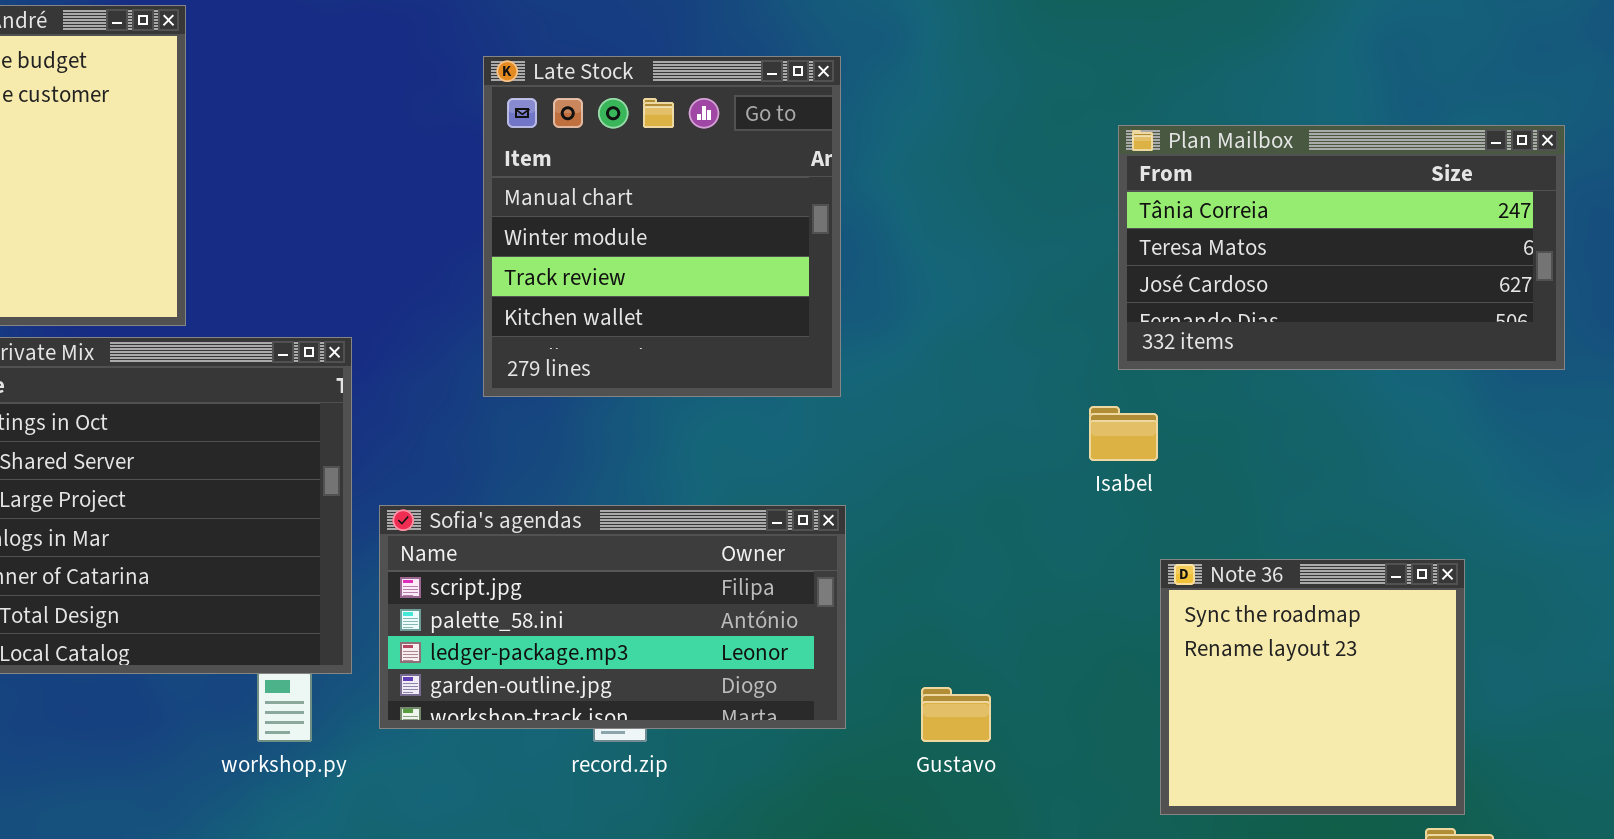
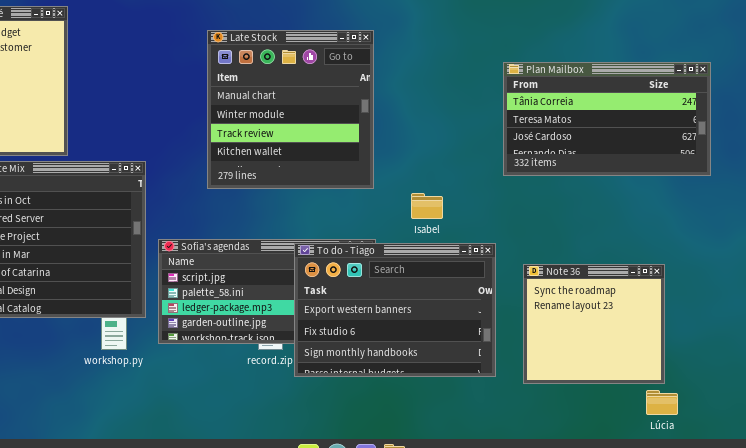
Isabel: [1089,406,1158,461] -> [411,193,443,219], moved
To do - Tiago: none -> [294,243,496,377], opened

